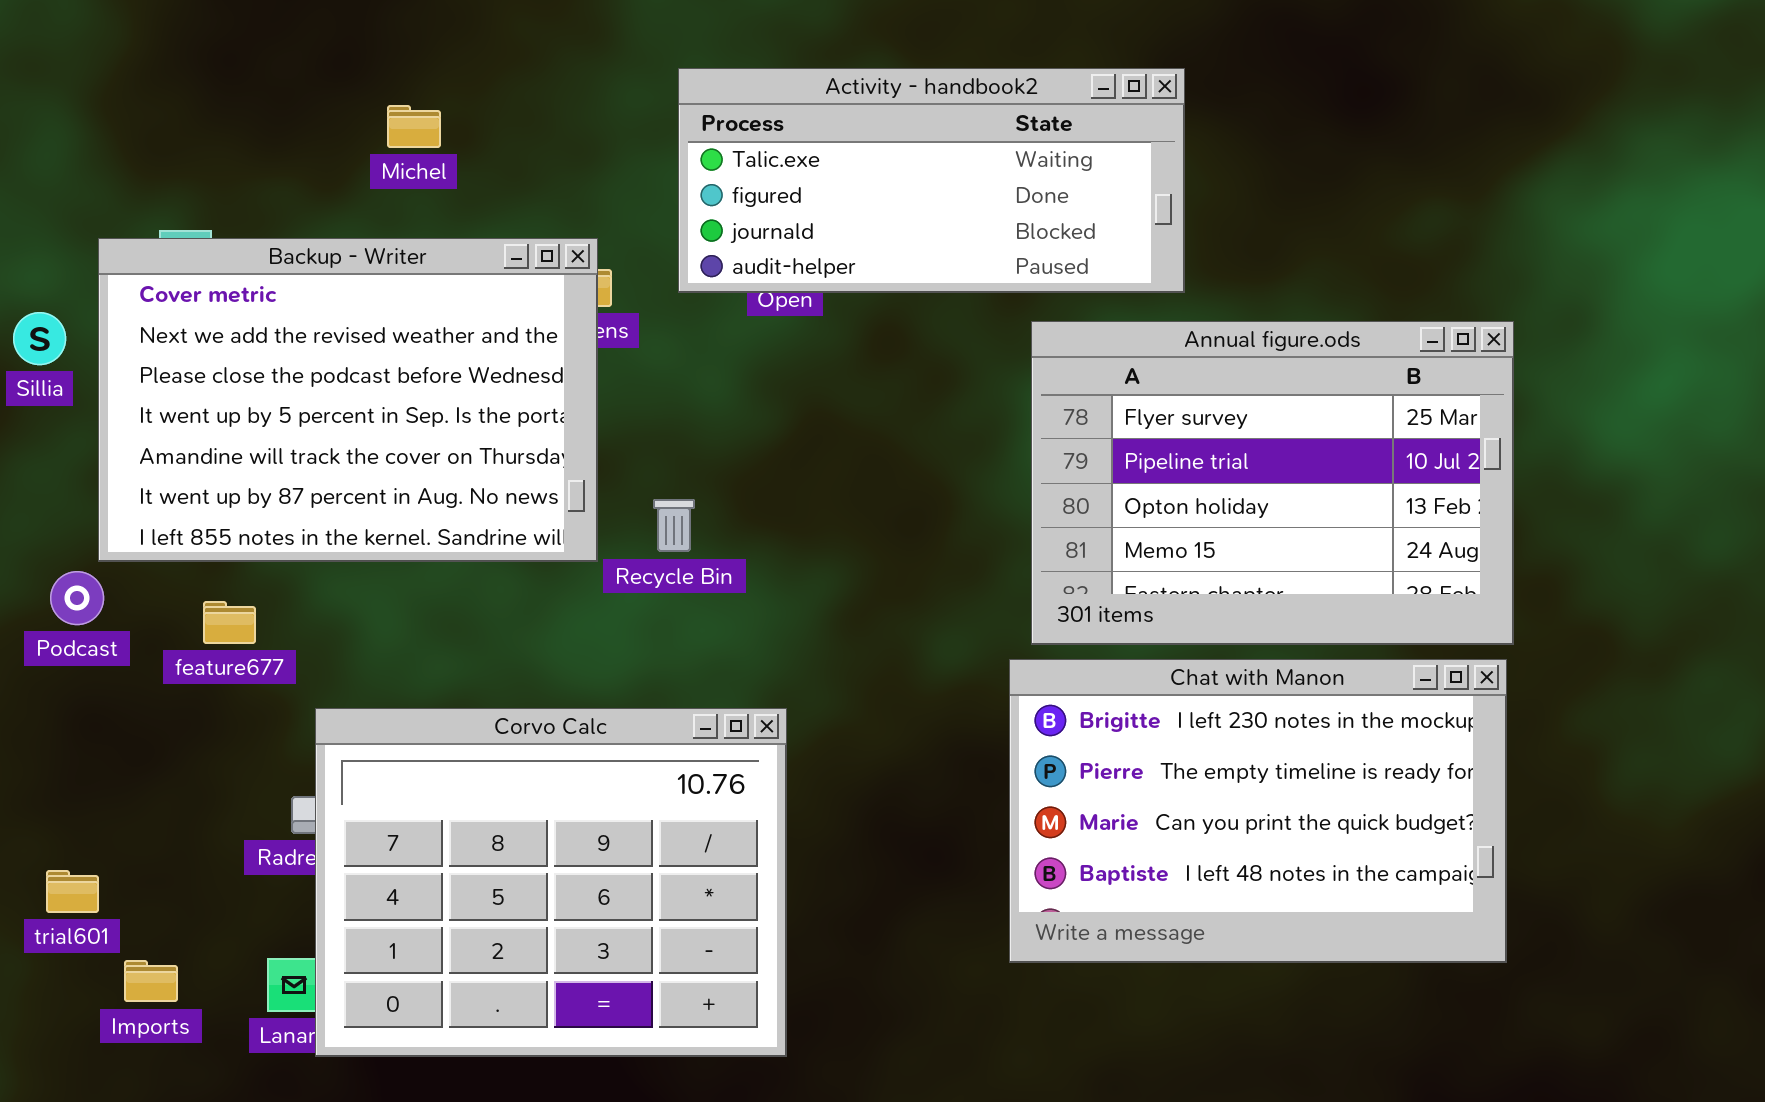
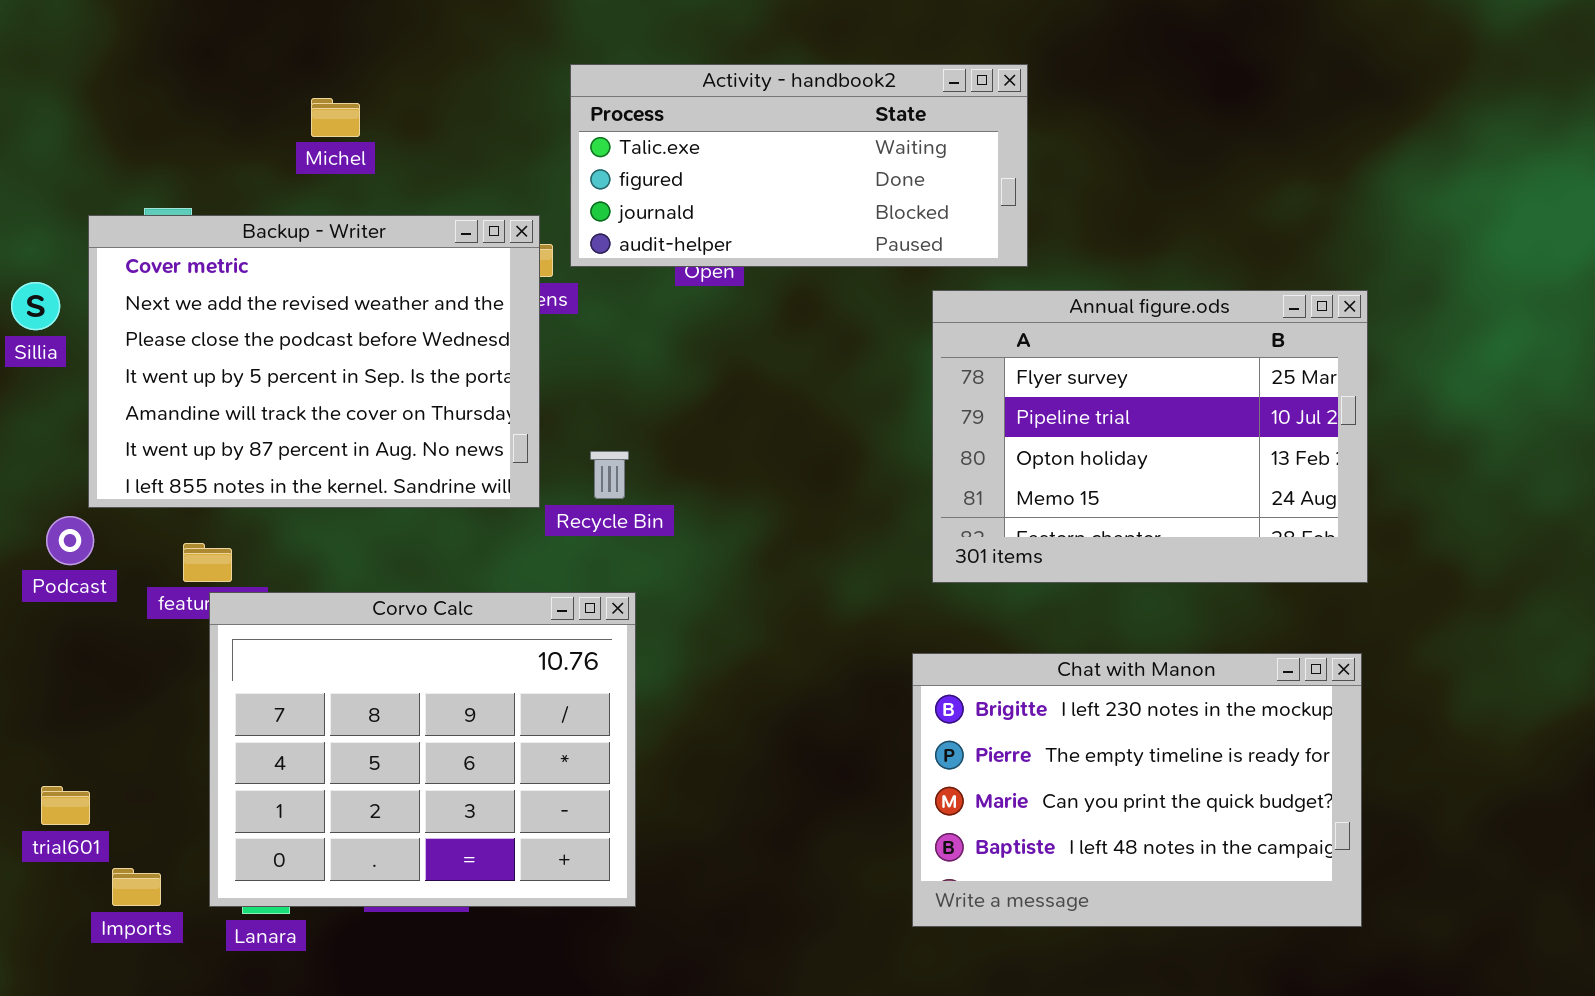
Activity - handbook2: [678,68,1185,293] -> [570,64,1028,267], moved
Michel: [387,105,441,148] -> [311,98,360,137], moved
Chat with Manon: [1009,659,1507,963] -> [912,653,1362,927], moved
Corvo Calc: [315,708,787,1057] -> [209,592,636,907], moved

